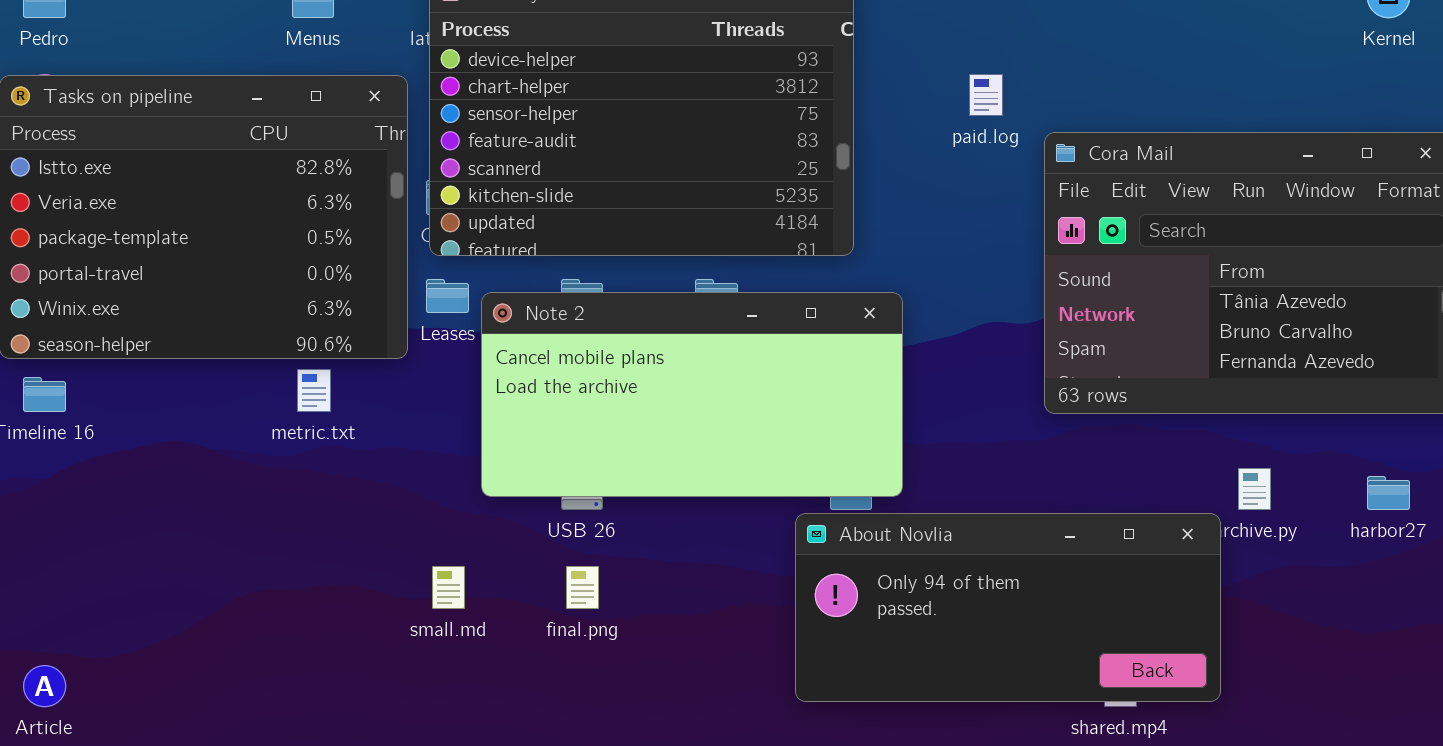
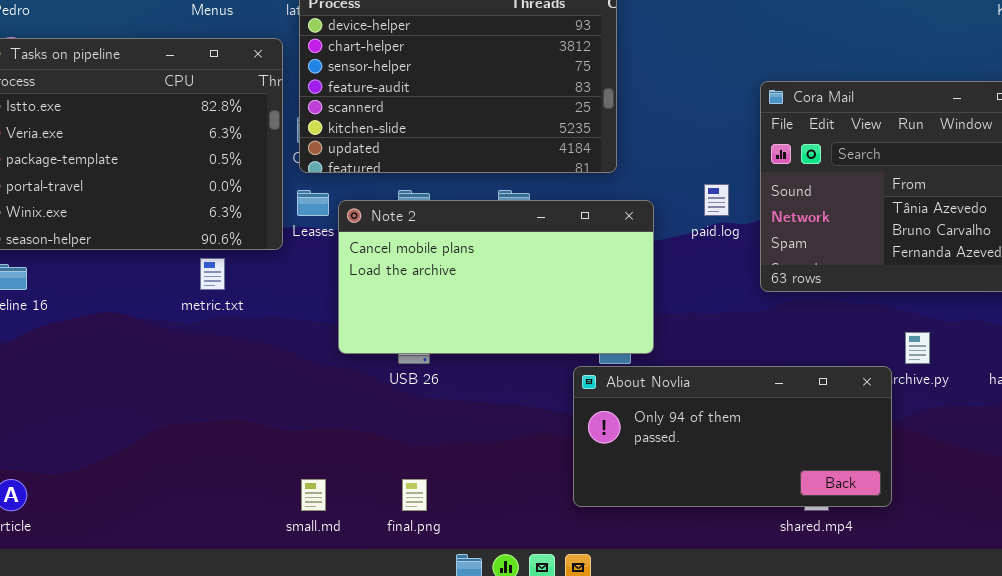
paid.log: [969,74,1003,116] -> [704,184,729,216], moved
small.md: [432,566,465,609] -> [301,479,326,511], moved
final.png: [566,566,599,609] -> [402,479,427,511], moved

